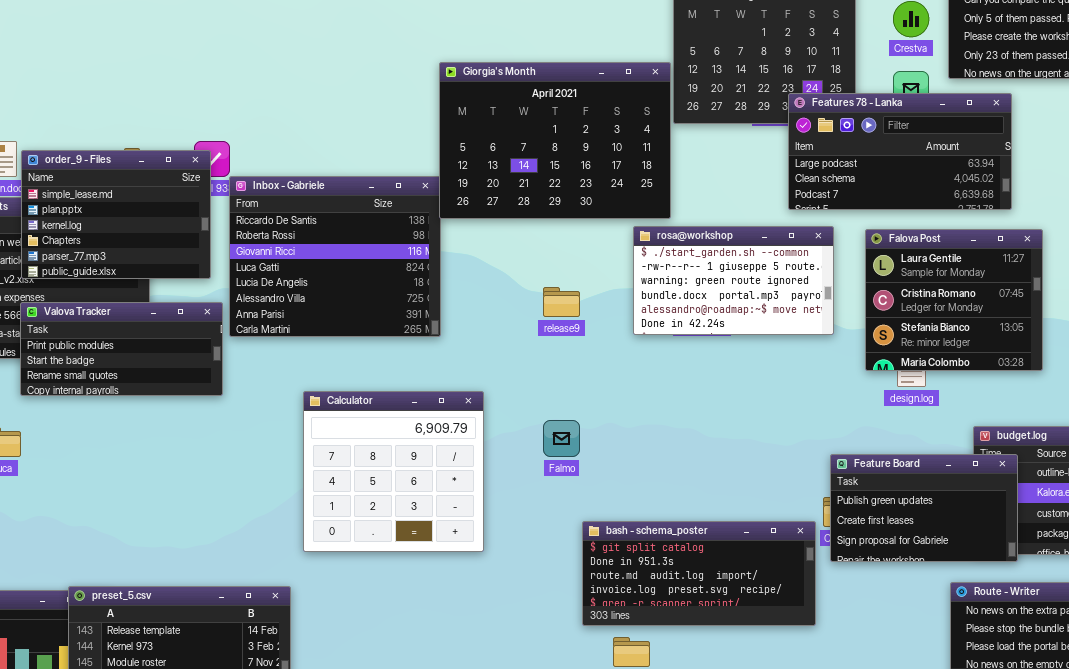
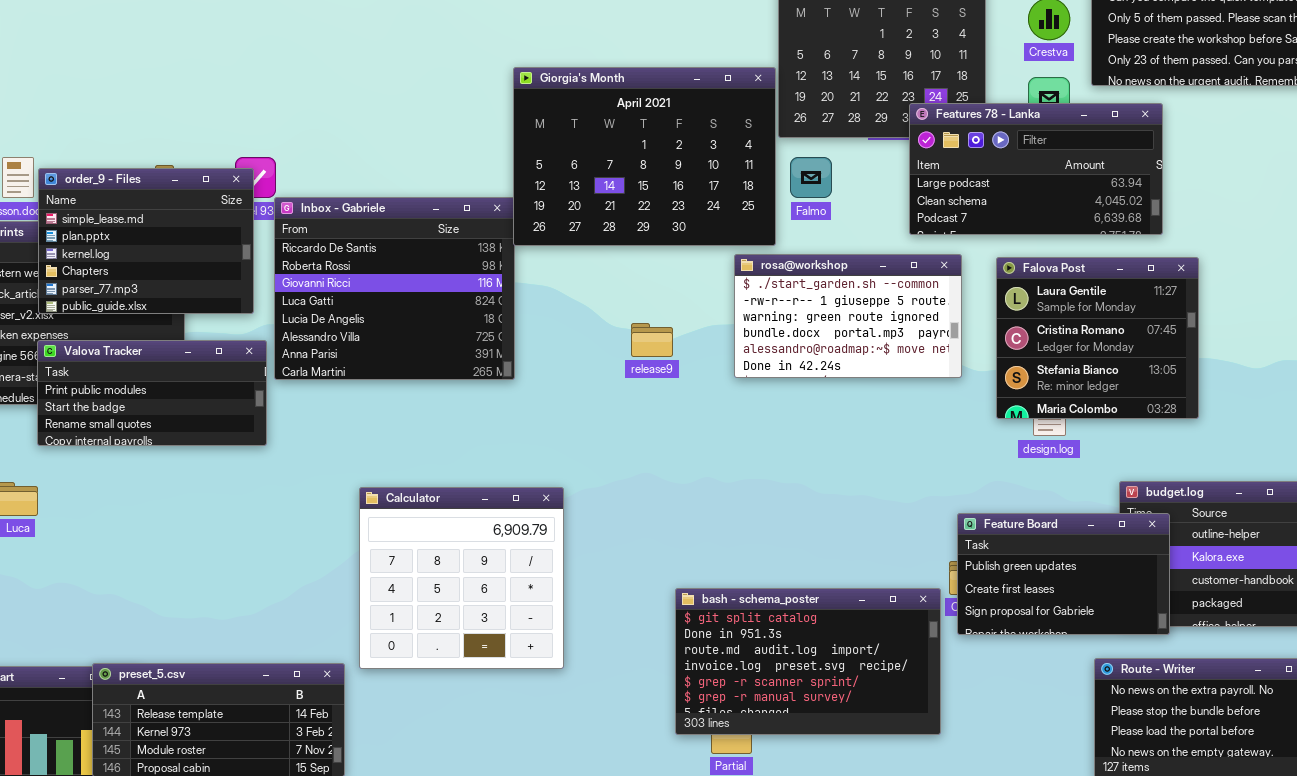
Calculator: [303,391,484,552] -> [359,487,564,669], moved
Falmo: [543,420,580,457] -> [790,157,832,198], moved
bash - schema_poster: [582,521,816,626] -> [675,588,941,735], resized

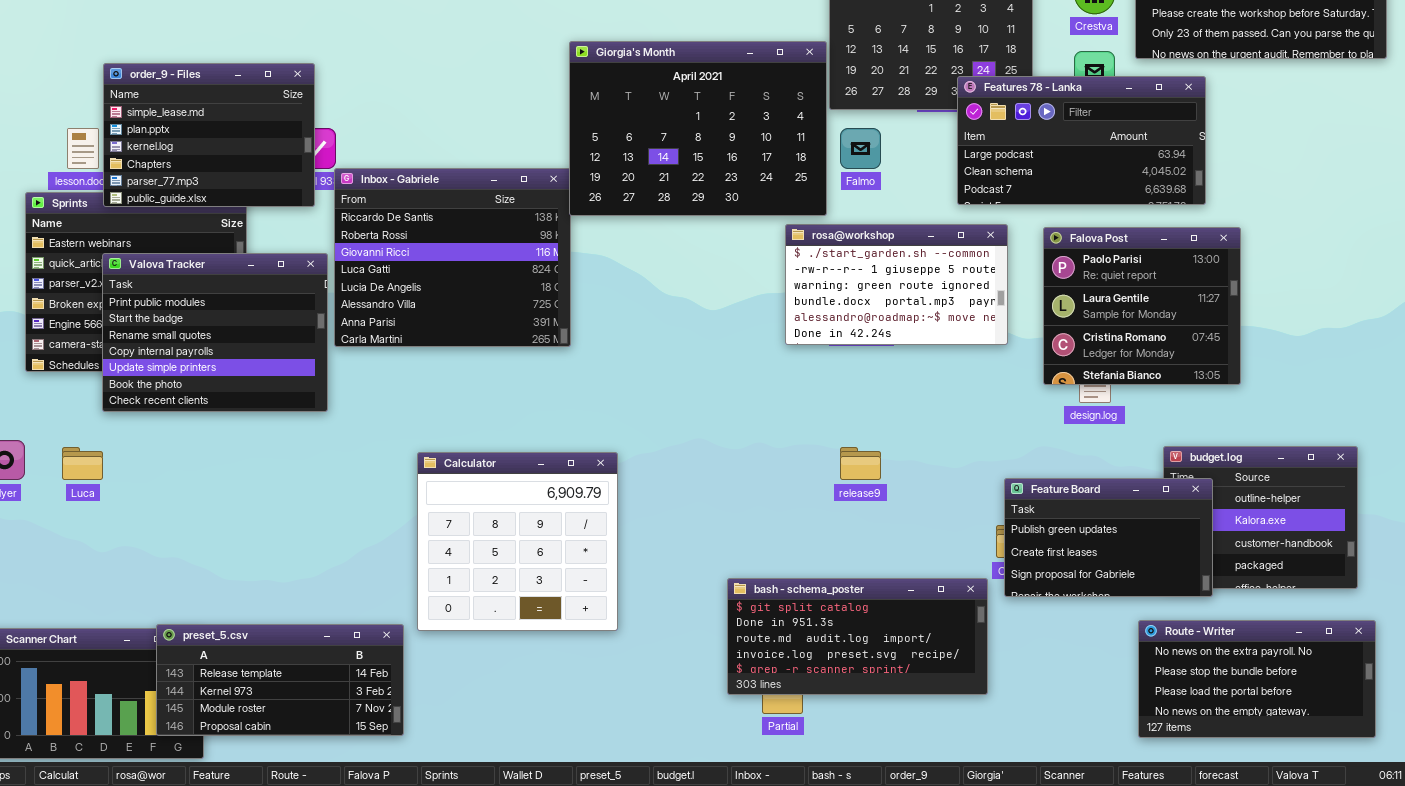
order_9 - Files: [38,168,254,314] -> [103,63,315,207], moved
Falova Post: [996,257,1199,419] -> [1043,227,1241,385], scrolled up 1 row
release9: [631,323,673,357] -> [840,447,881,480], moved
Valova Tracker: [37,340,267,446] -> [102,253,328,412], resized
bash - schema_poster: [675,588,941,735] -> [727,578,988,695], resized

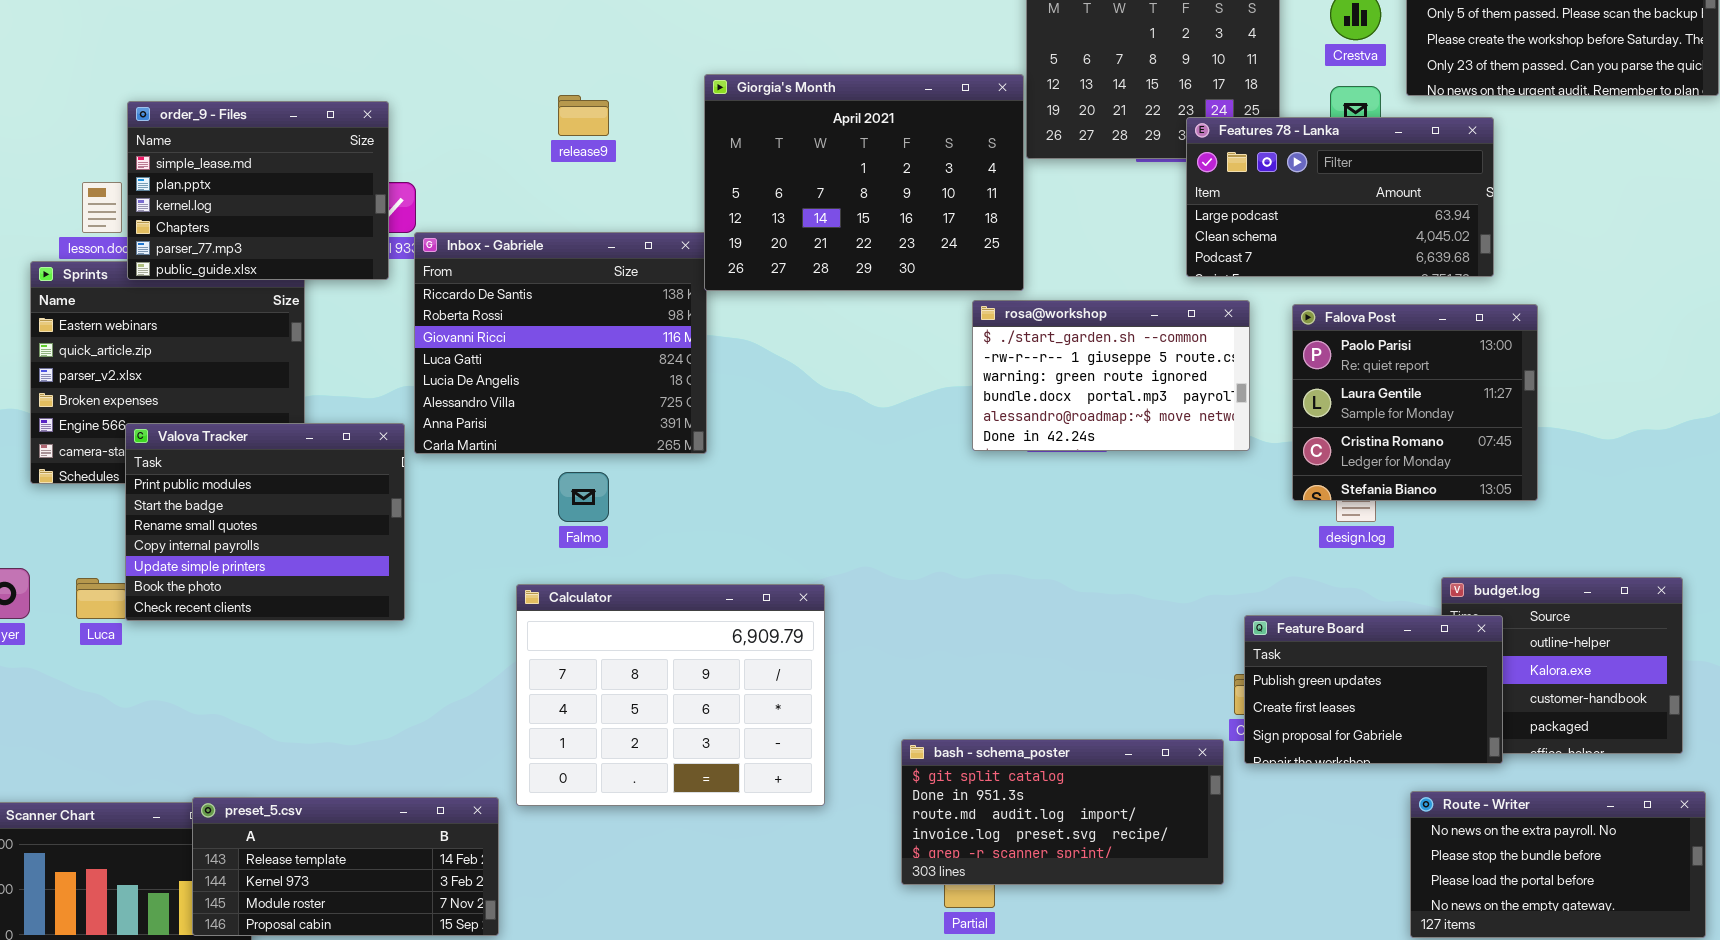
Falmo: [840,128,881,169] -> [558,472,609,522], moved
Valova Tracker: [102,253,328,412] -> [125,423,405,621], moved
release9: [840,447,881,480] -> [558,95,609,136], moved
Calculator: [417,452,618,631] -> [516,584,825,806], resized

